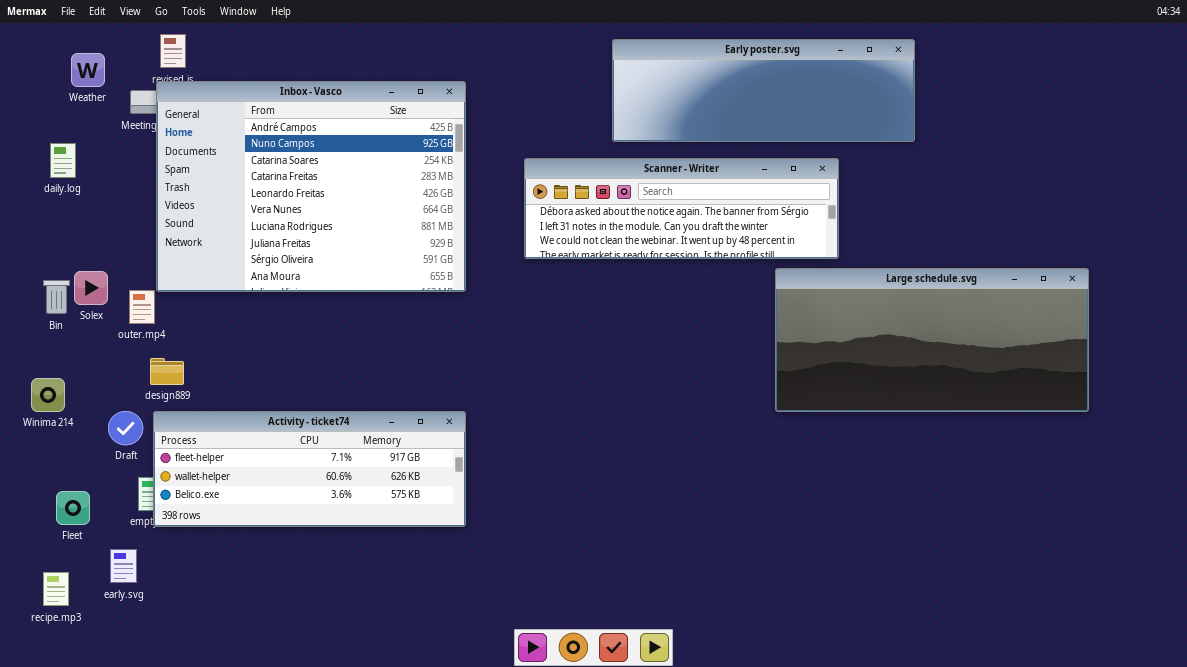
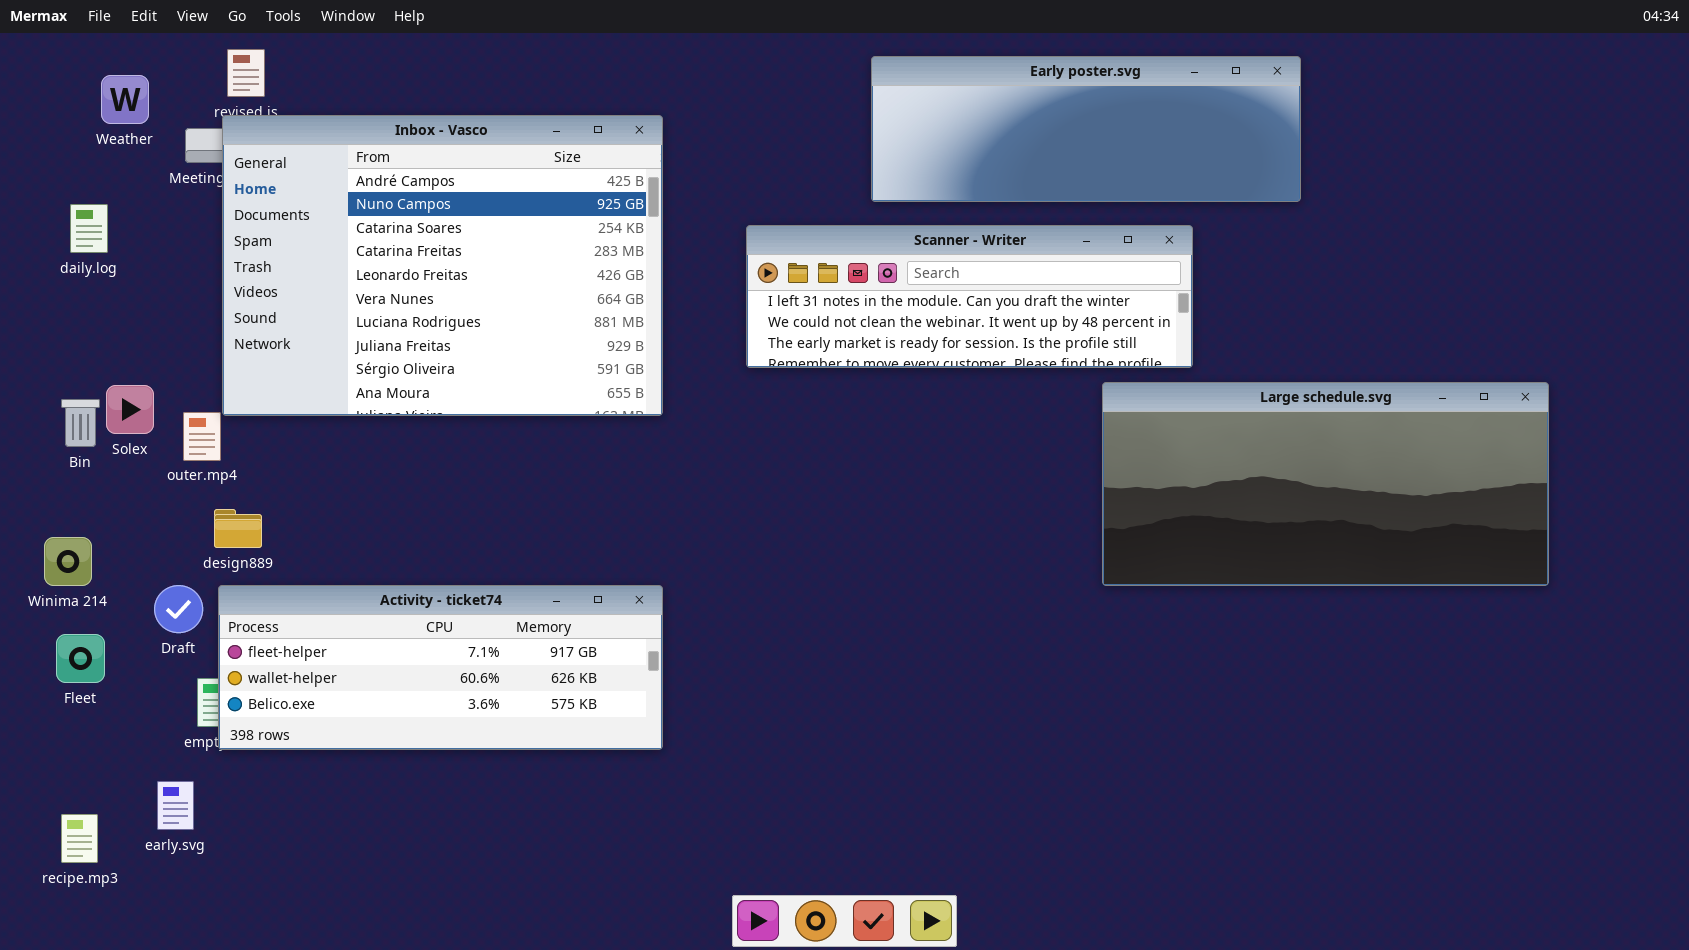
Scanner - Writer: [524,158,839,259] -> [746,225,1193,368], scrolled down 1 row
Fleet: [56,491,90,525] -> [56,634,105,683], moved

